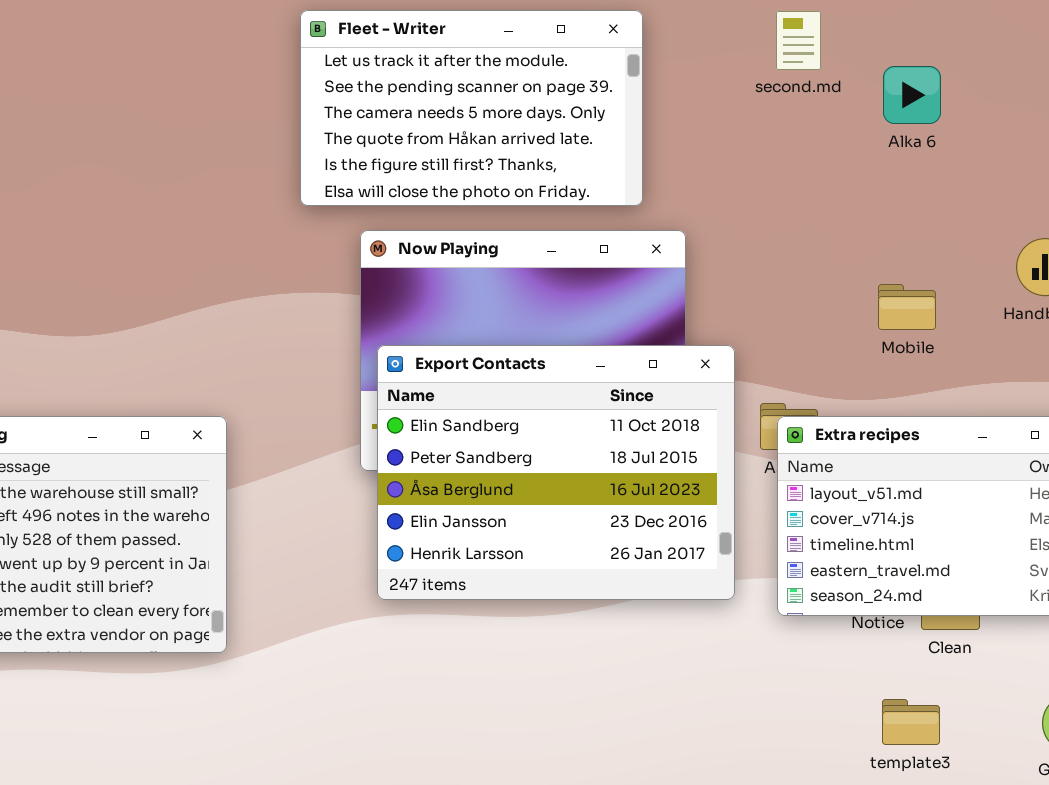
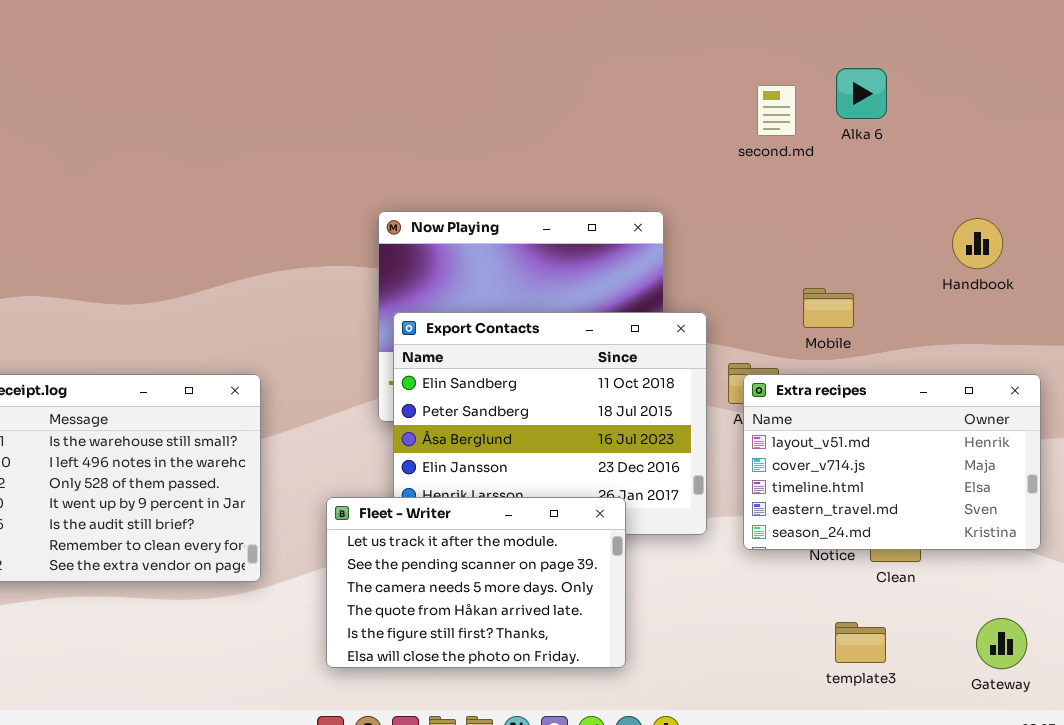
Fleet - Writer: [300,10,643,206] -> [326,497,626,668], moved
second.md: [776,11,821,70] -> [757,85,796,136], moved
Mobile: [878,284,936,330] -> [803,288,854,328], moved

